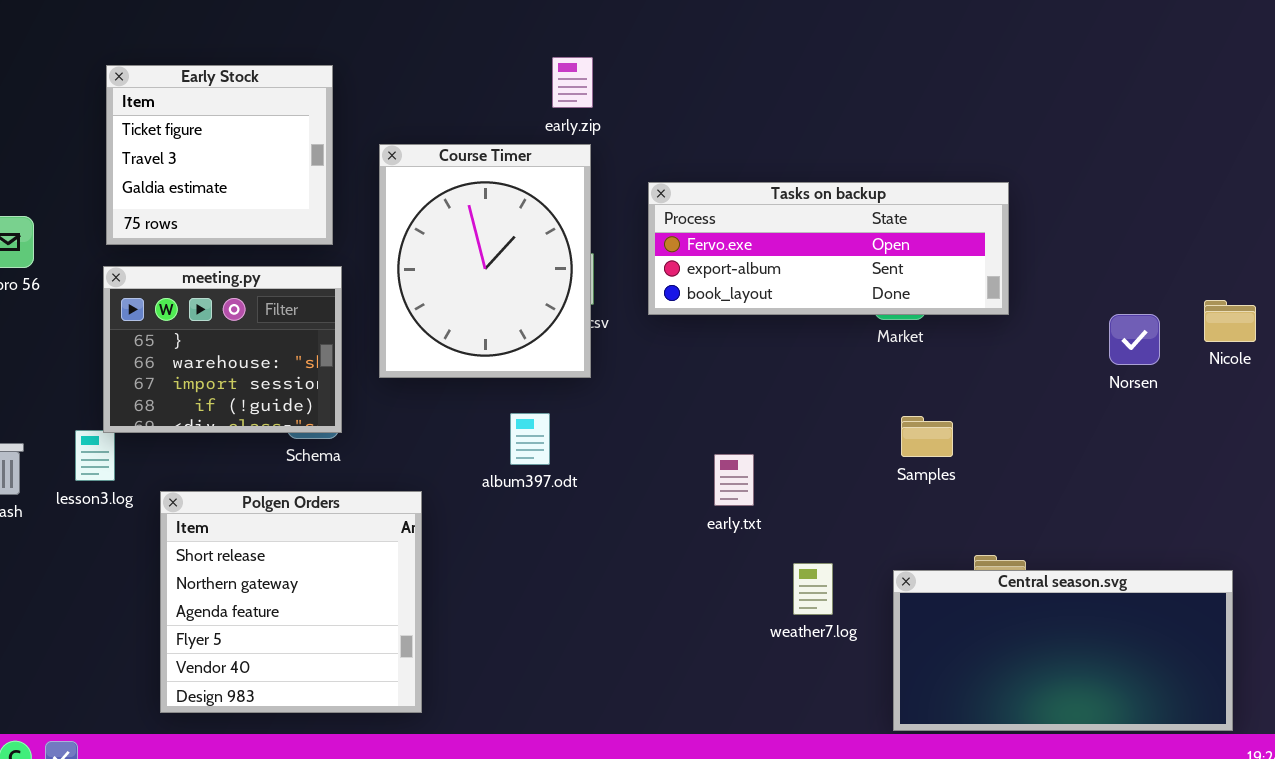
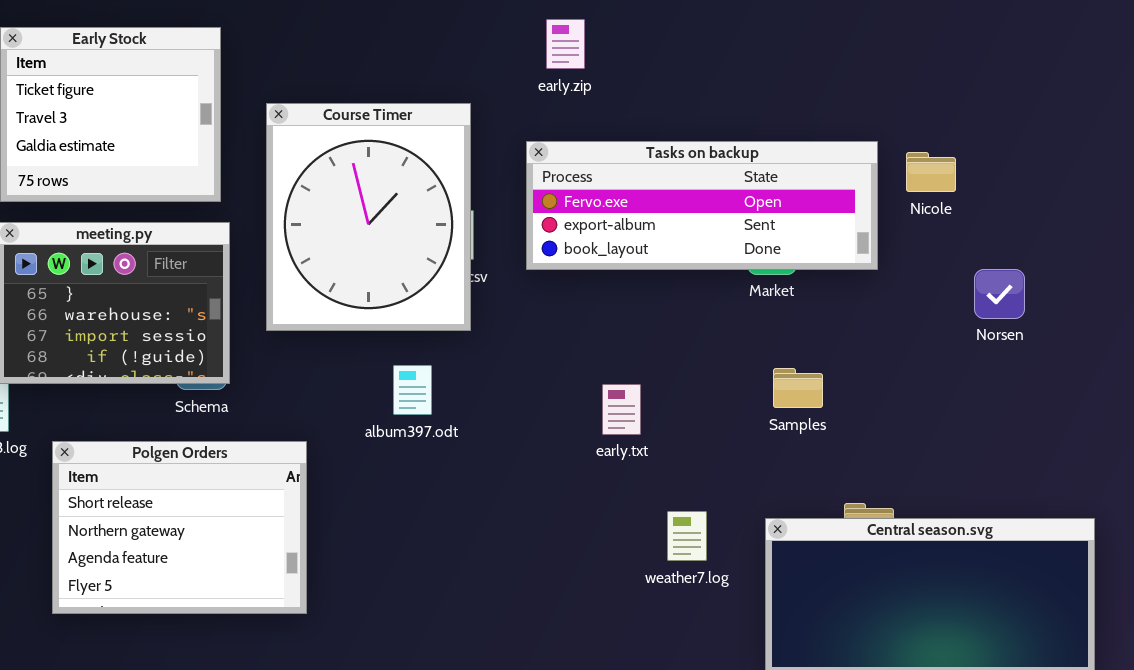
early.zip: [552,57,593,108] -> [546,19,585,69], moved
Nicole: [1204,300,1256,342] -> [906,152,956,192], moved
early.txt: [714,454,754,506] -> [602,384,641,435], moved
Polgen Orders: [160,491,422,713] -> [52,441,307,614], resized

